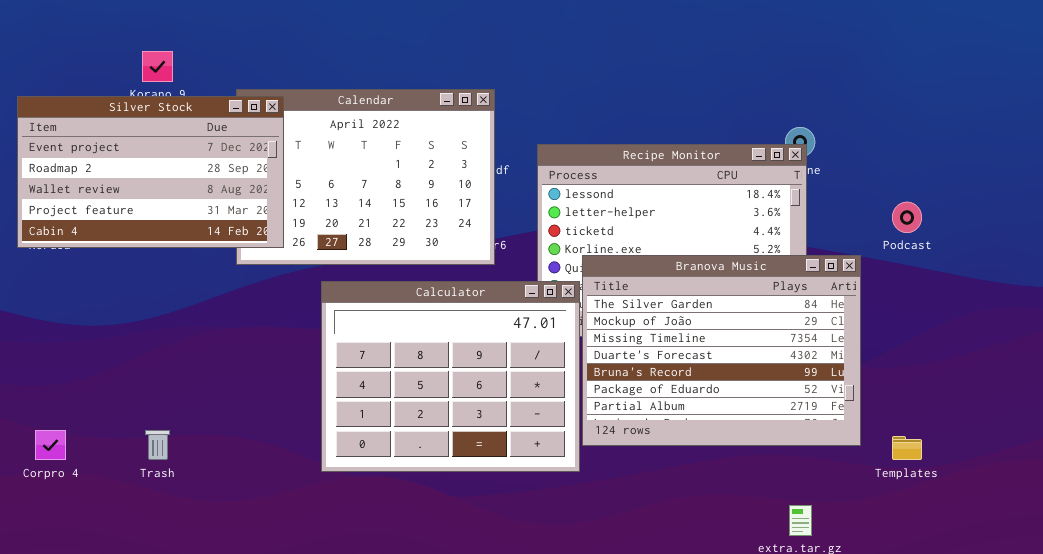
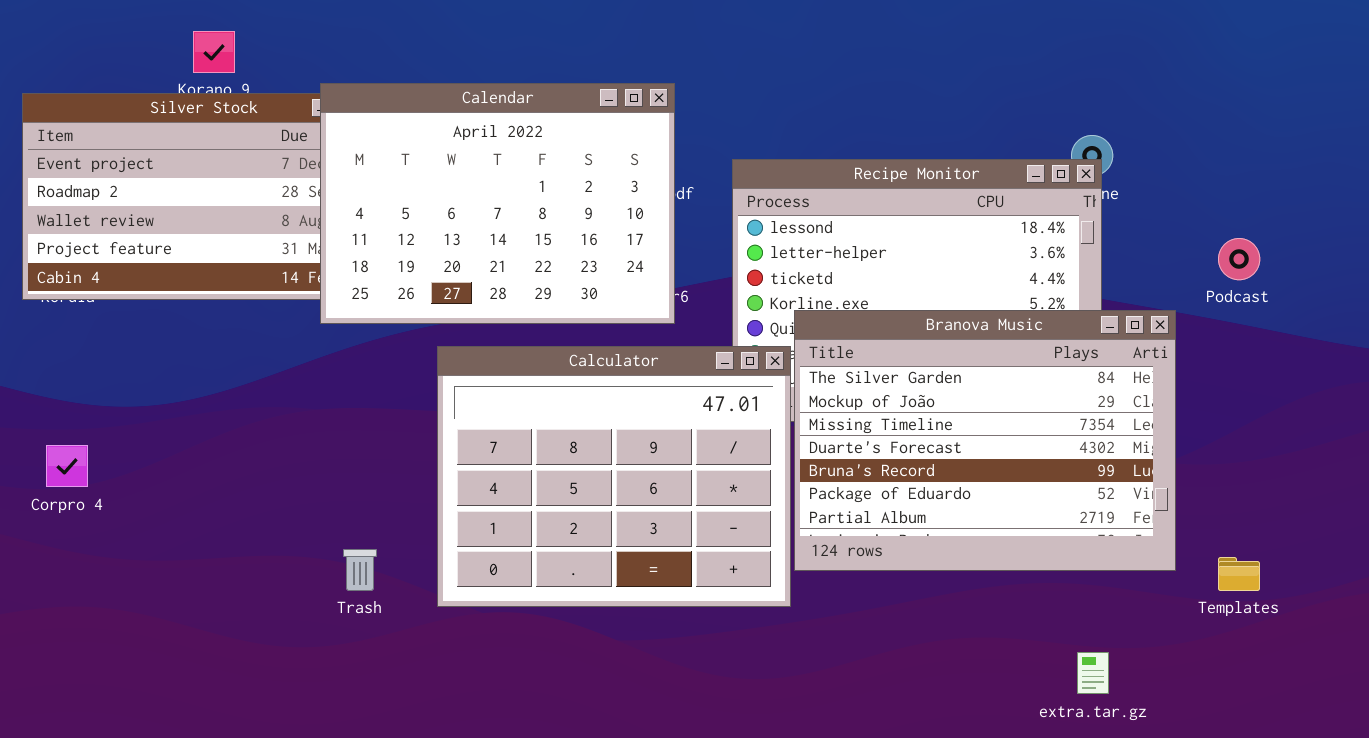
Calendar: [236,89,495,265] -> [320,83,675,324], raised
Corpro 4: [35,430,66,460] -> [46,445,88,487], moved
Trash: [145,430,170,460] -> [343,549,377,591], moved

